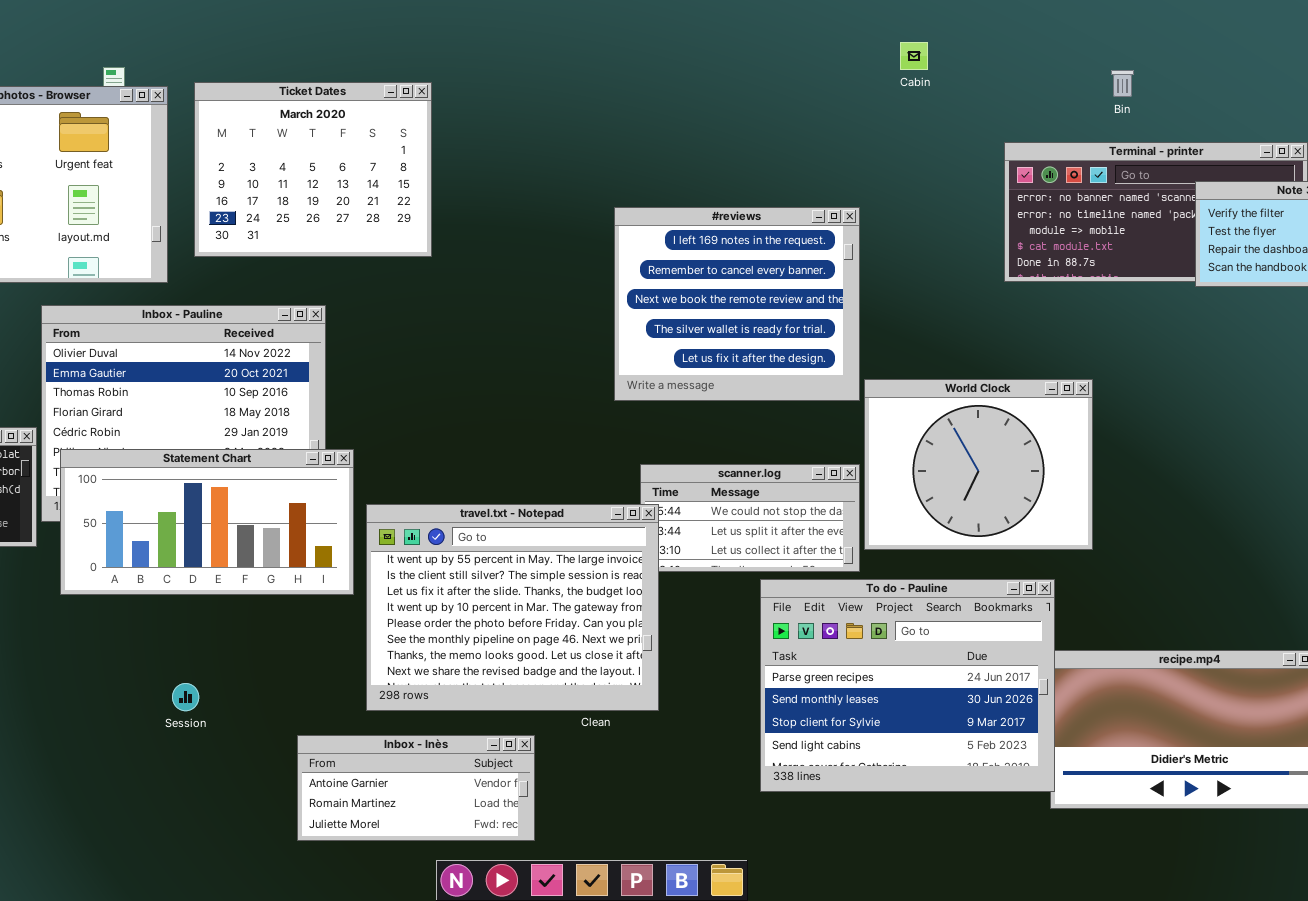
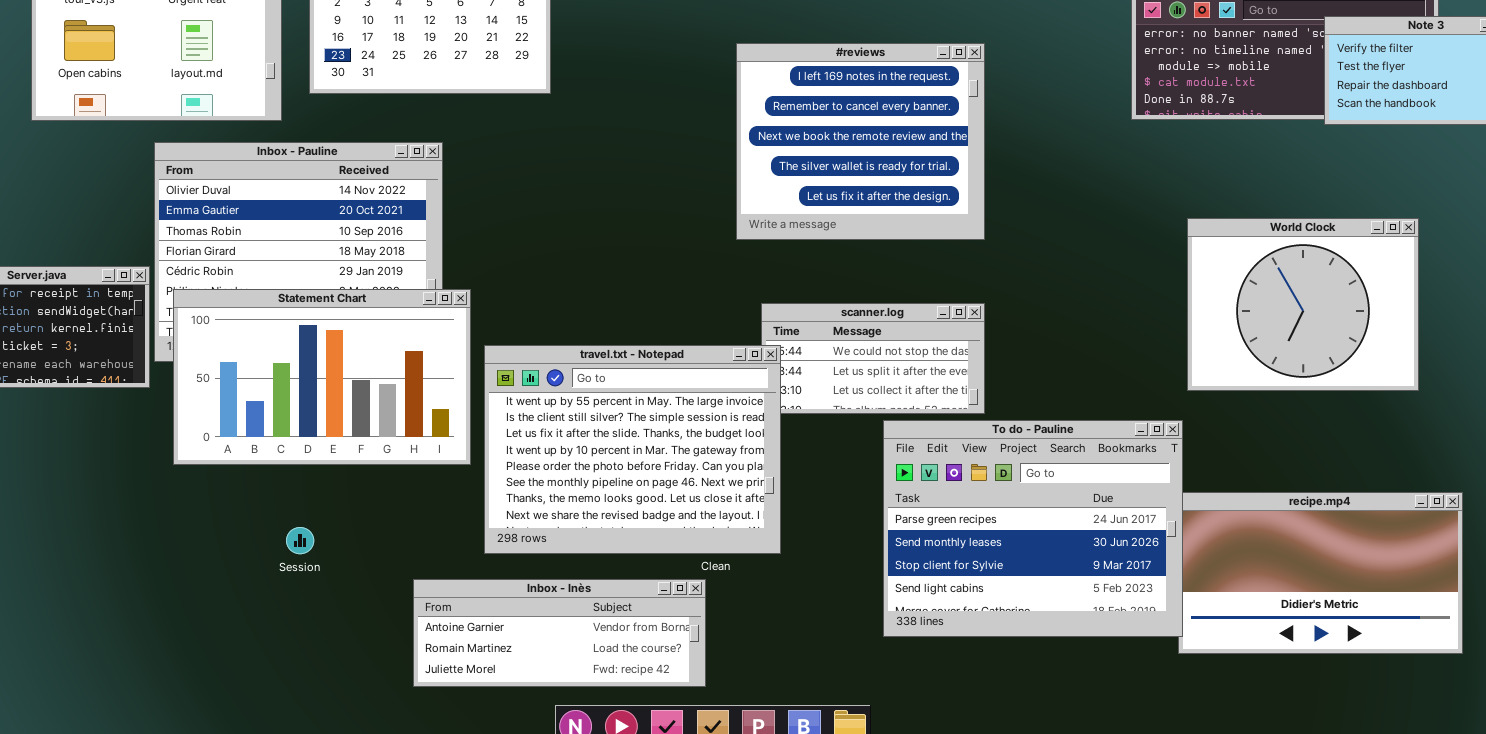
World Clock: [864,379,1093,550] -> [1187,218,1419,391], moved
Statement Chart: [60,449,354,595] -> [173,289,471,465], resized
Inbox - Inès: [297,735,535,841] -> [413,579,706,687], resized

